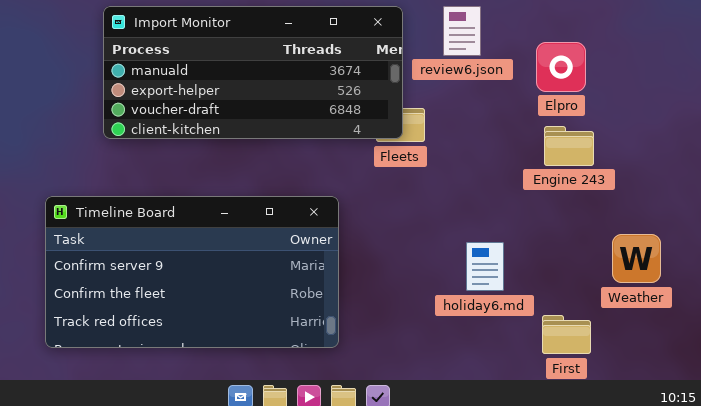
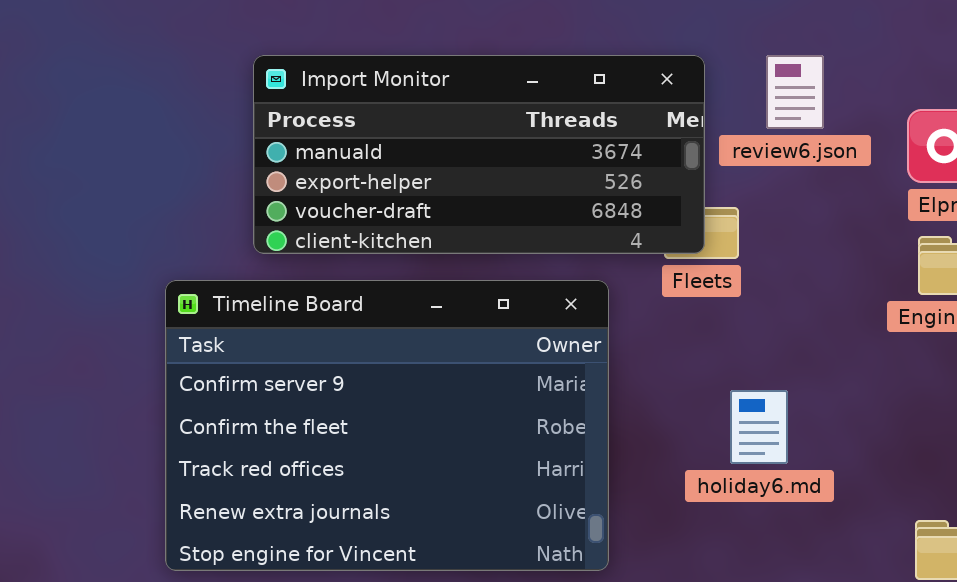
Timeline Board: [45,196,339,348] -> [165,280,609,571], resized
holiday6.md: [466,242,504,291] -> [730,390,788,464], moved

